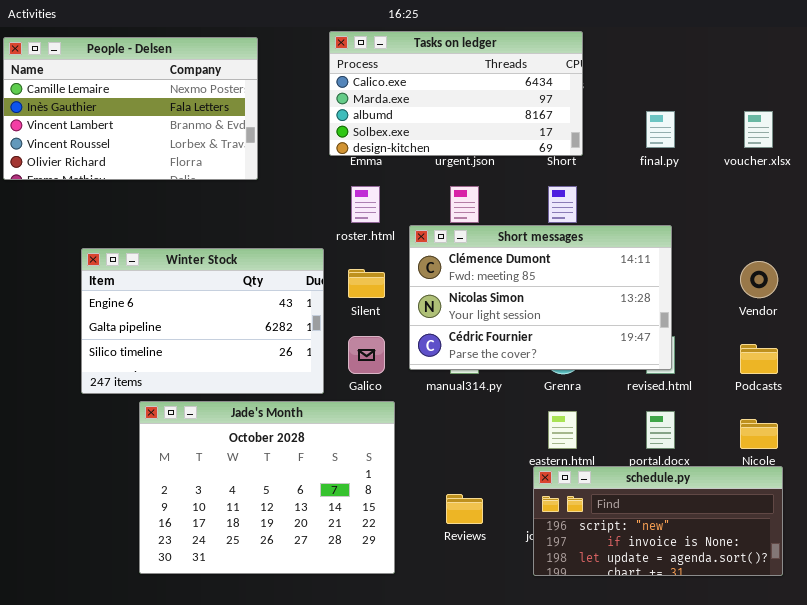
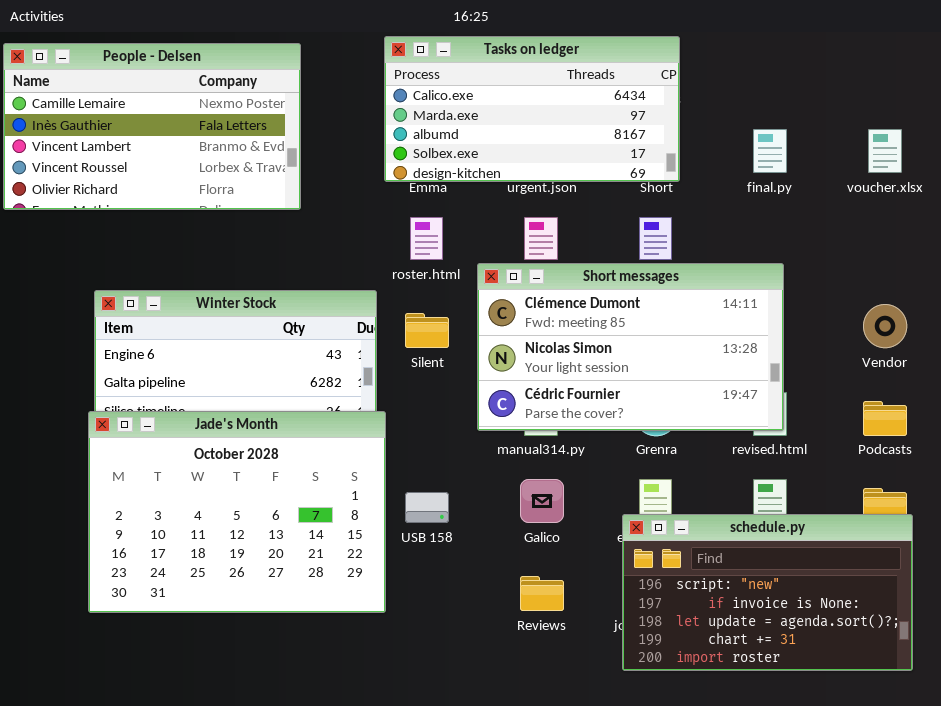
Galico: [348,336,385,374] -> [520,479,564,523], moved
Jade's Month: [139,401,395,574] -> [88,411,386,613], moved
schedule.py: [533,466,783,576] -> [622,514,913,671], resized

